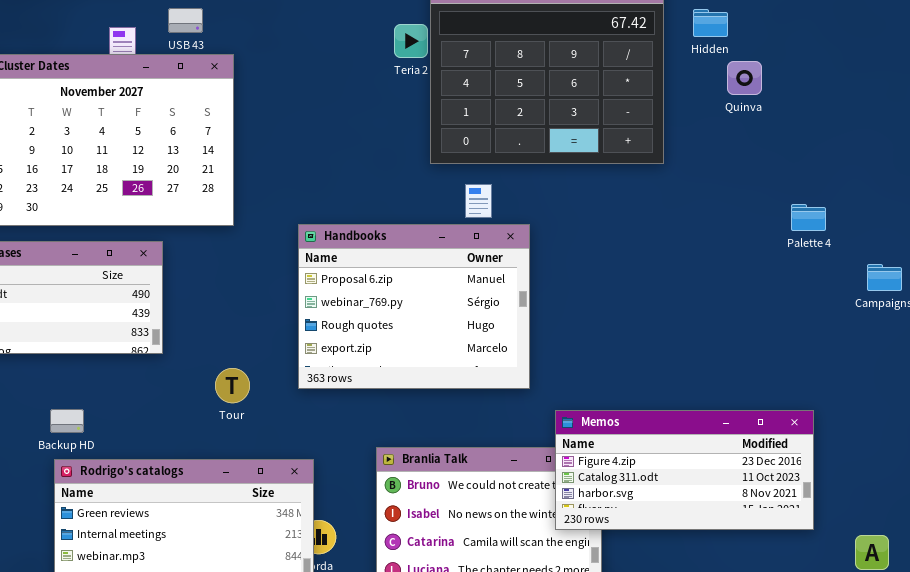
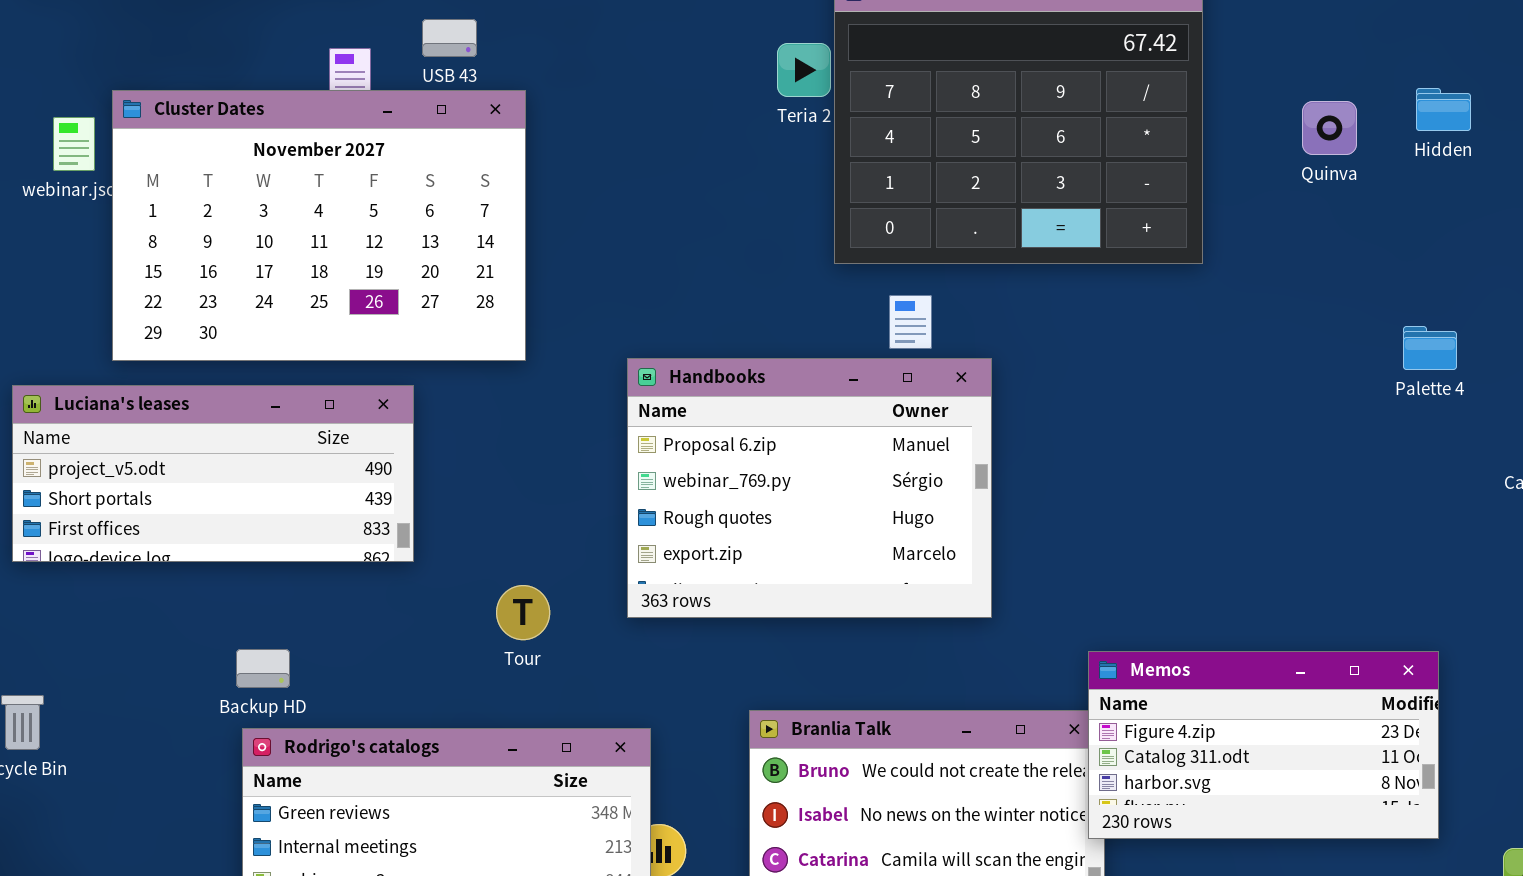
Hidden: [693,9,728,37] -> [1416,88,1471,131], moved
Memos: [555,410,814,530] -> [1088,651,1439,839], resized

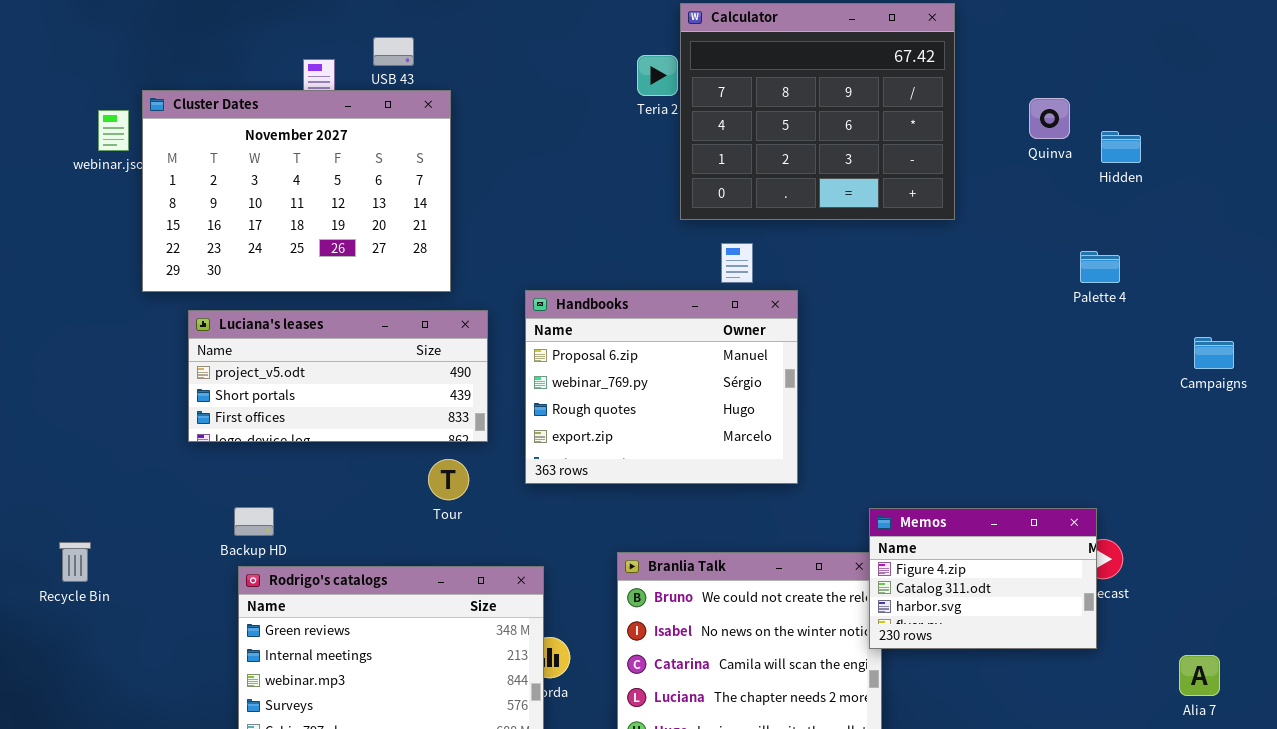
Hidden: [1416,88,1471,131] -> [1101,131,1141,163], moved
Palette 4: [1403,326,1457,370] -> [1080,251,1120,283], moved
Luciana's leases: [12,385,414,562] -> [188,310,488,442], moved
Memos: [1088,651,1439,839] -> [869,508,1097,649], resized

